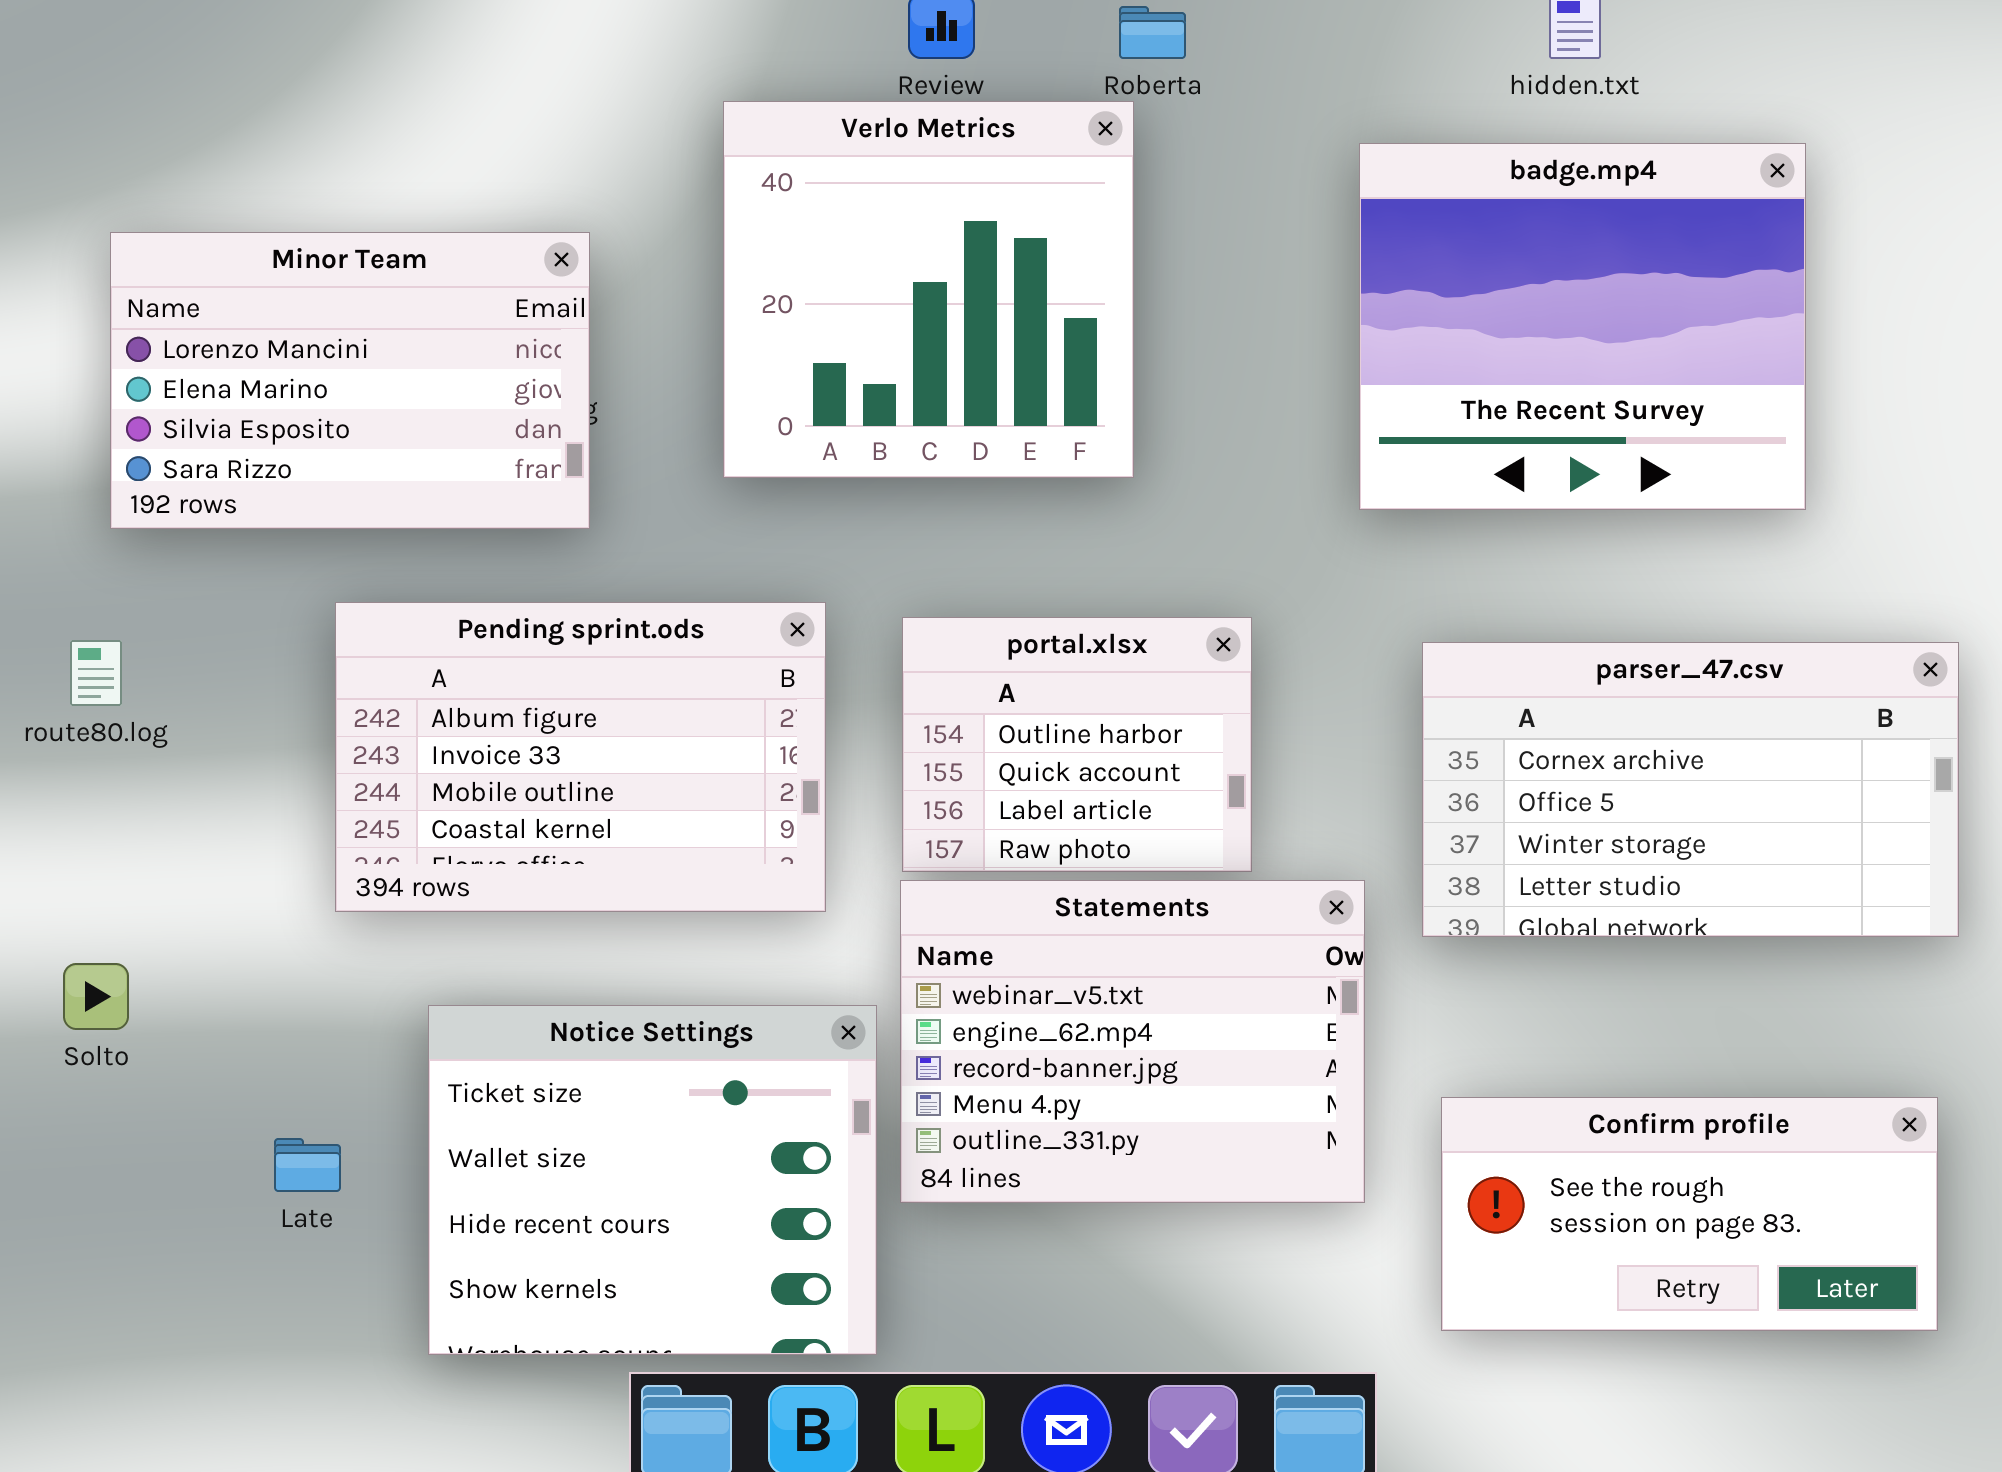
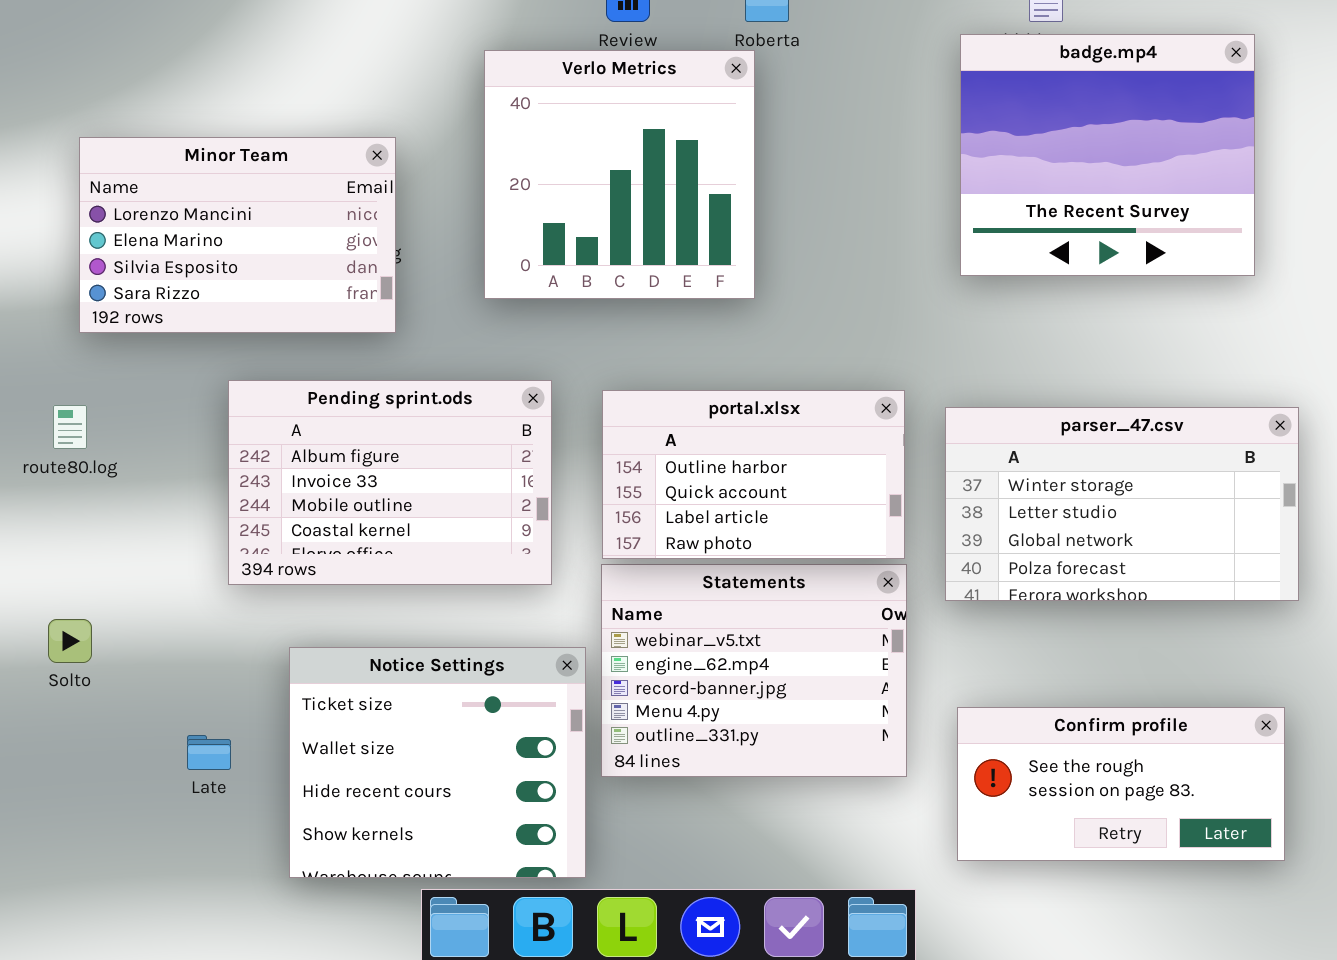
badge.mp4: [1359,143,1806,510] -> [960,34,1255,276], moved
portal.xlsx: [902,617,1252,872] -> [602,390,905,559], resized
parser_47.csv: [1422,642,1959,937] -> [945,407,1299,601], scrolled down 2 rows

